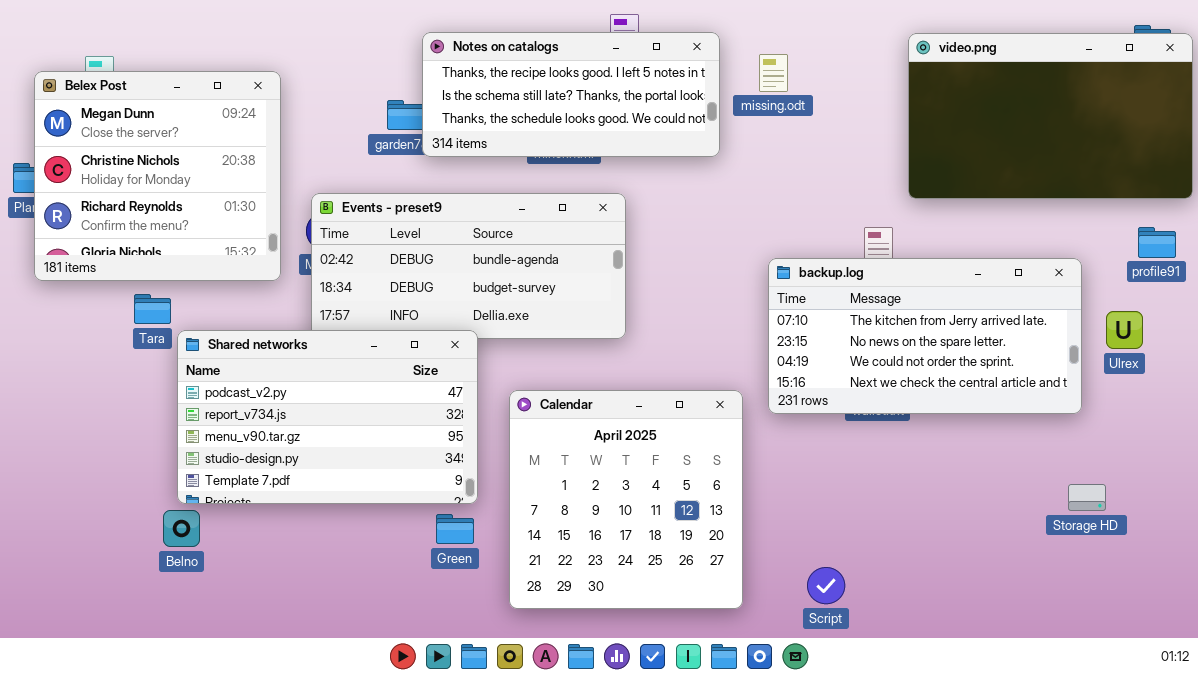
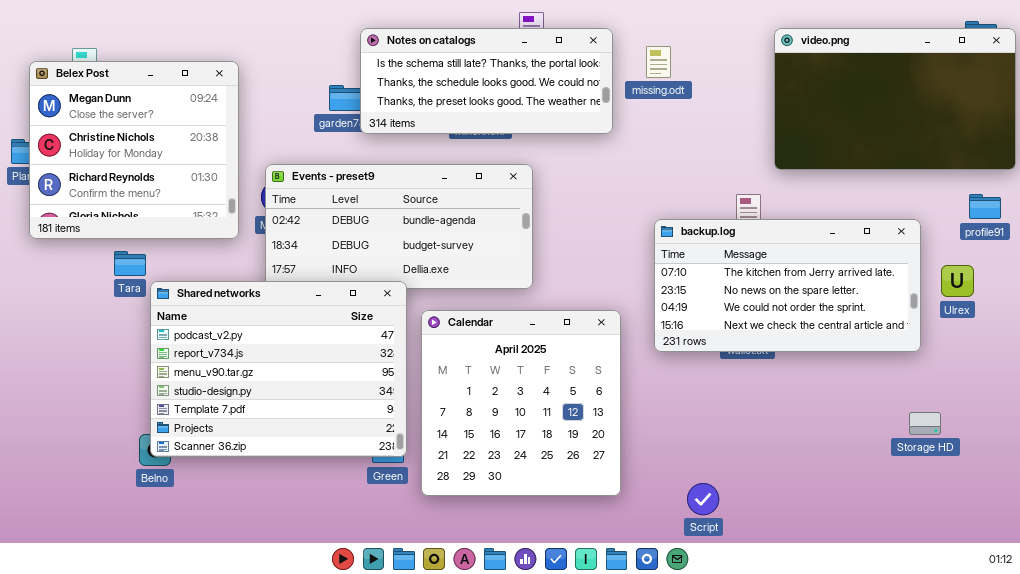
Notes on catalogs: [422,32,720,157] -> [360,28,613,134], scrolled down 1 row
Shared networks: [177,330,478,504] -> [150,281,407,457], resized
Calendar: [509,390,743,609] -> [421,310,621,496], moved

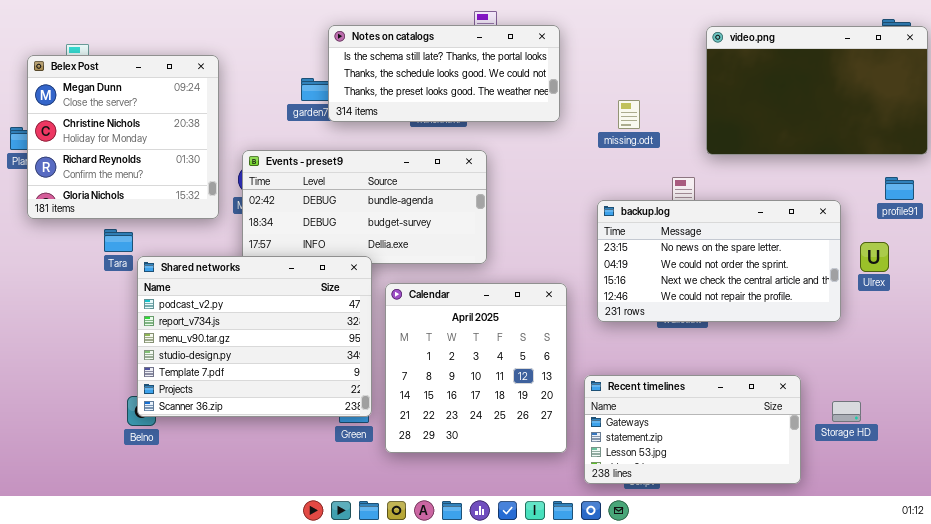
missing.odt: [646,46,671,78] -> [618,100,640,129], moved
backup.log: [654,219,921,352] -> [597,200,841,322], scrolled down 1 row
Recent timelines: none -> [584,375,801,484], opened
Storage HD: [909,412,941,435] -> [832,401,861,422], moved

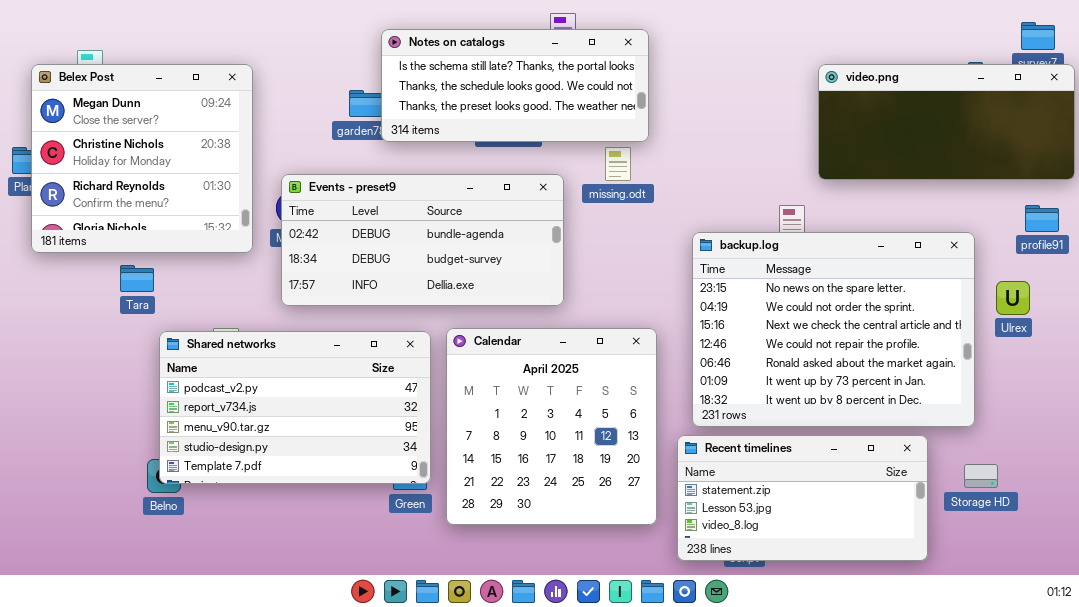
video.png: [706,26,928,155] -> [818,64,1075,180], resized
missing.odt: [618,100,640,129] -> [605,147,631,181], moved
backup.log: [597,200,841,322] -> [692,232,975,427], resized
Shared networks: [137,256,372,417] -> [159,331,431,484], resized
Recent timelines: [584,375,801,484] -> [677,435,928,561], scrolled down 1 row

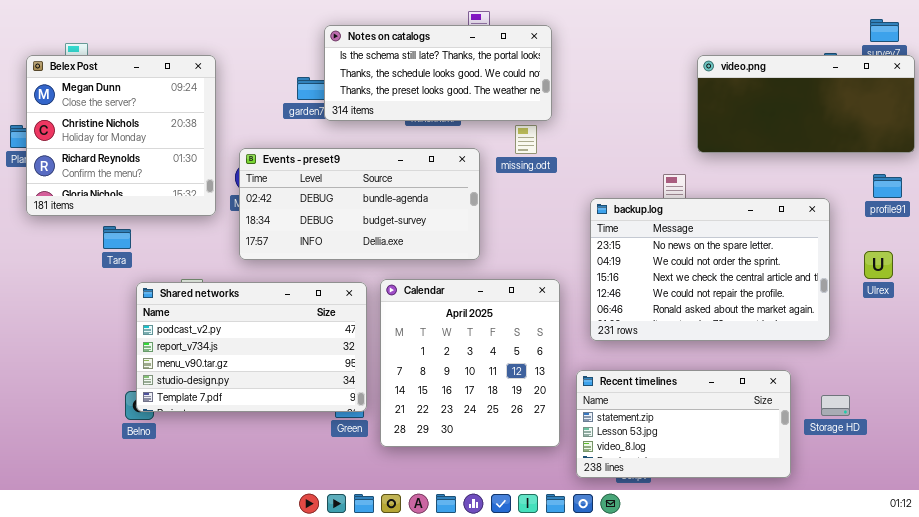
backup.log: [692,232,975,427] -> [590,198,830,341], resized
Ulrex: [996,281,1030,315] -> [864,251,893,279], moved

